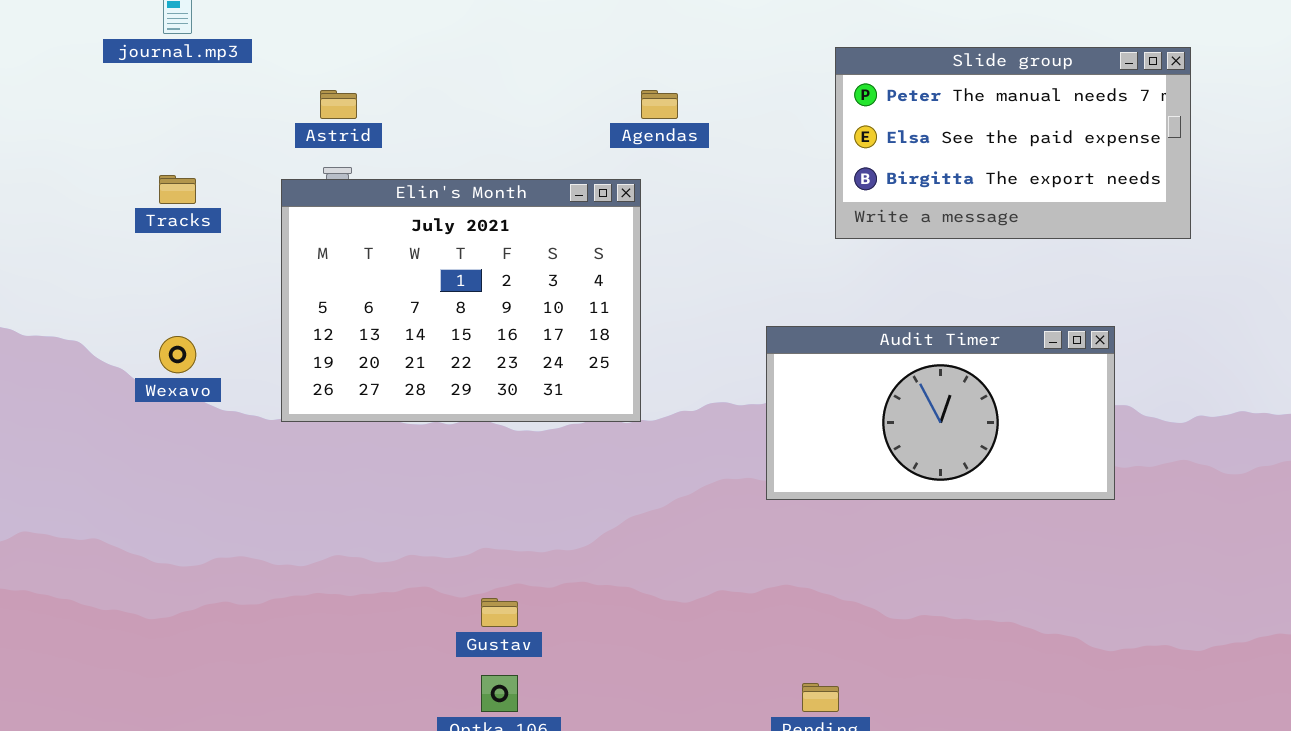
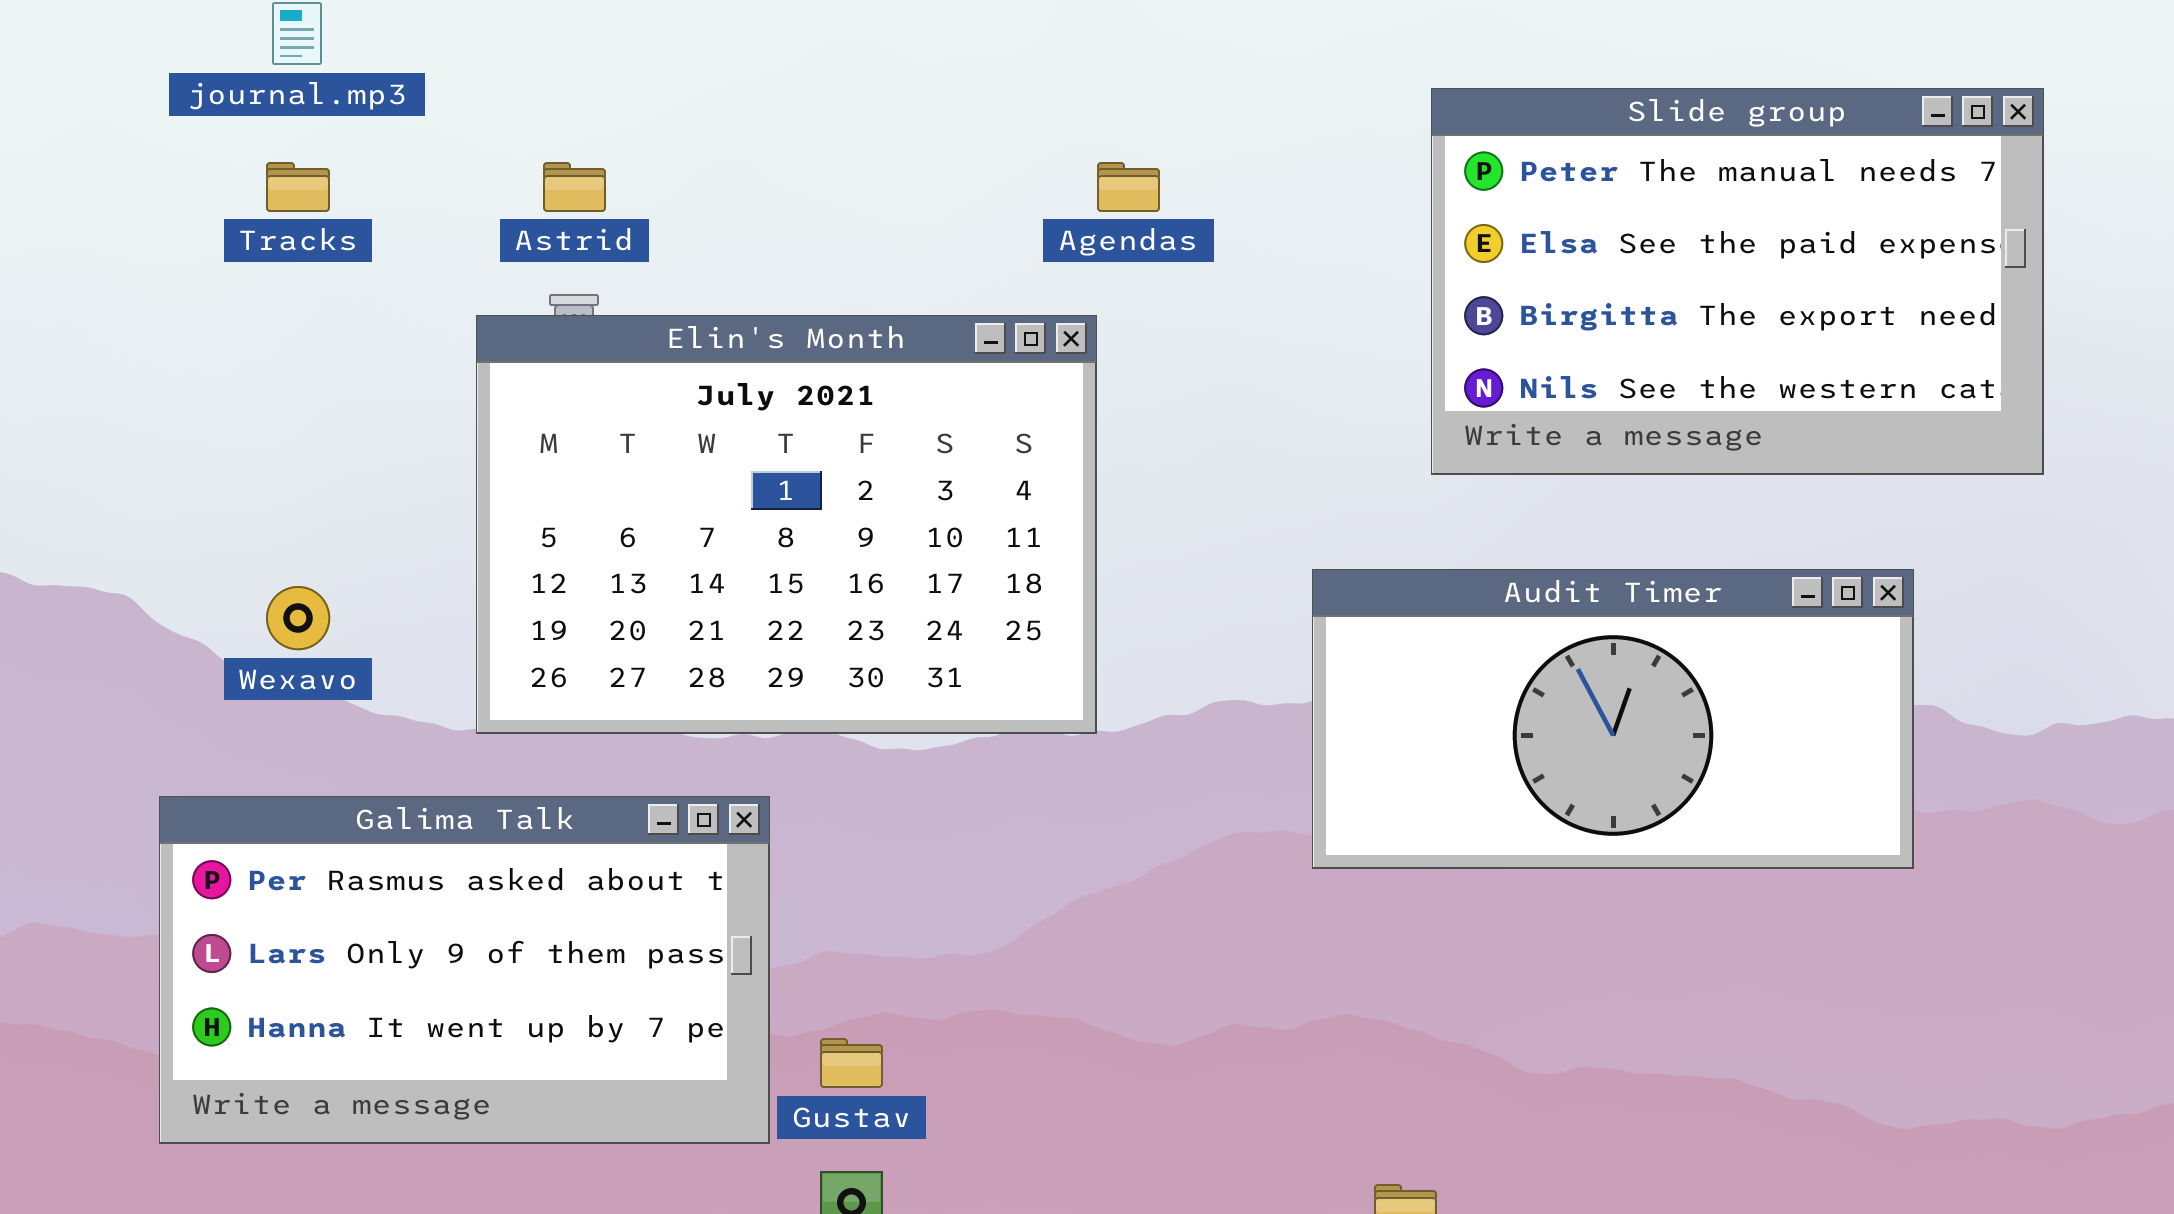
Slide group: [835,47,1191,239] -> [1431,88,2044,475], resized
Tracks: [159,175,196,204] -> [266,162,330,212], moved
Galima Talk: none -> [159,796,770,1144], opened

